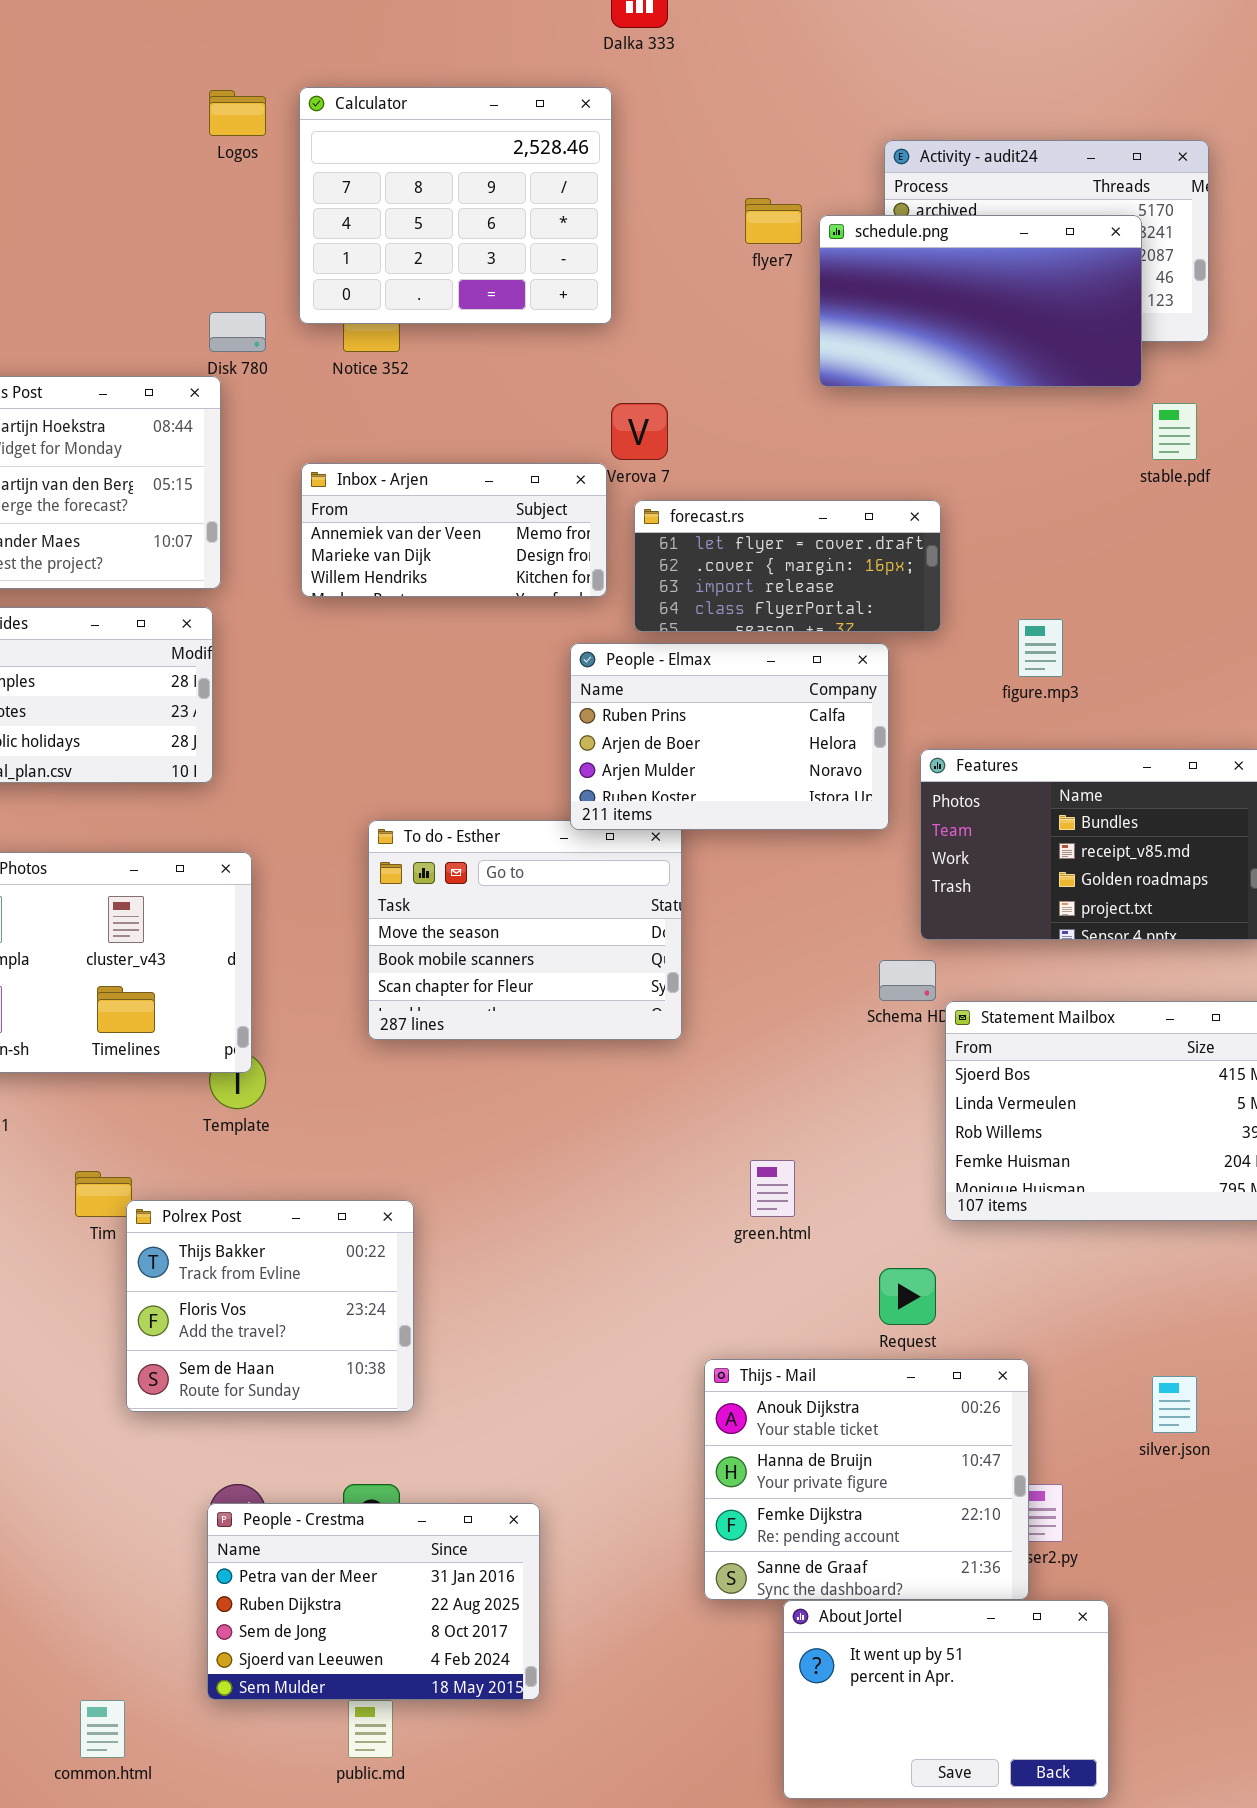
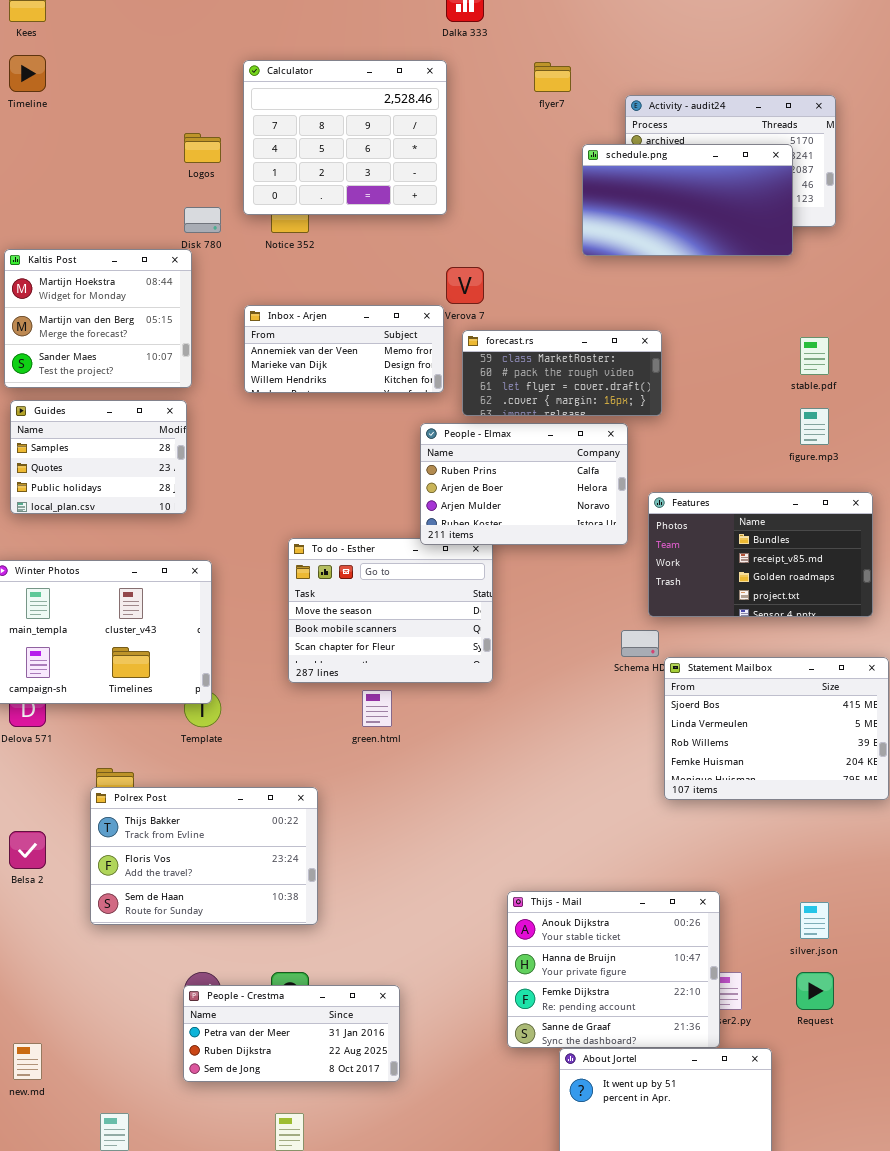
Logos: [209,90,266,136] -> [184,133,221,163], moved
flyer7: [745,198,802,244] -> [534,62,571,92], moved
stable.pdf: [1152,403,1197,460] -> [800,337,829,375], moved
forecast.rs: [634,500,941,632] -> [462,330,662,416], scrolled up 2 rows
figure.mp3: [1018,619,1063,677] -> [800,408,829,445], moved
green.html: [750,1160,795,1217] -> [362,690,392,727], moved
Polrex Post: [126,1200,414,1412] -> [90,787,318,925], resized
Request: [879,1268,936,1325] -> [796,972,834,1010], moved
People - Crestma: [207,1503,540,1700] -> [183,985,400,1082], resized

